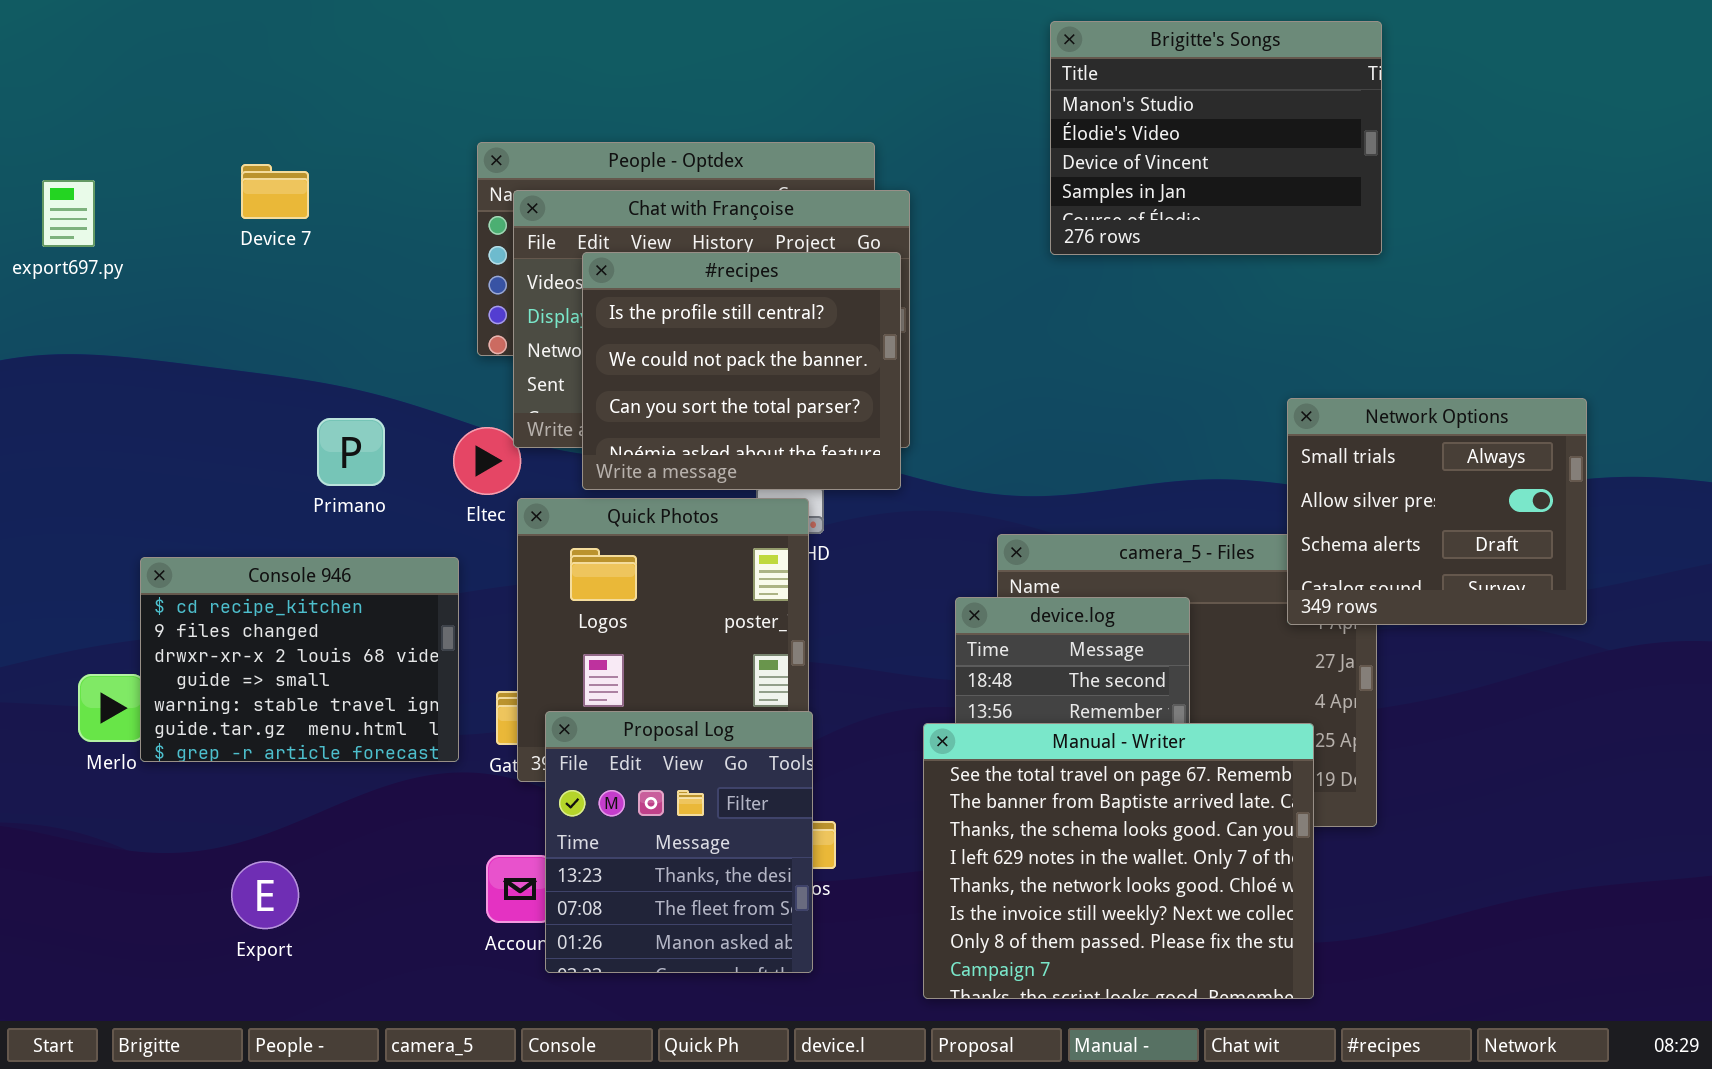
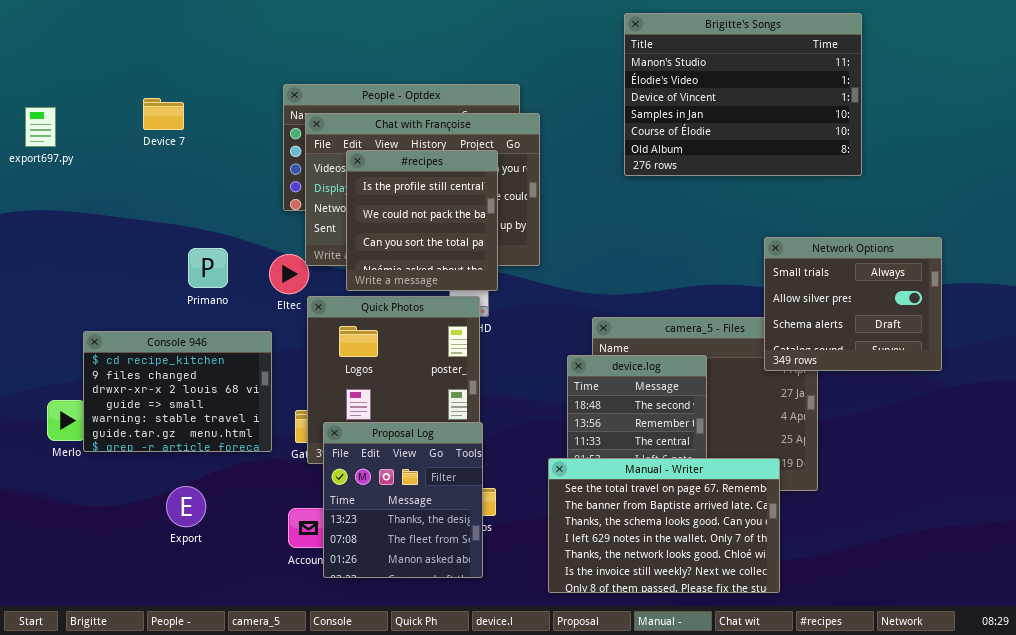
Brigitte's Songs: [1050,21,1382,255] -> [624,13,862,176], resized
#recipes: [582,252,901,490] -> [346,150,498,291], resized
Manual - Writer: [923,723,1314,999] -> [548,458,780,593], resized
Export: [231,861,299,929] -> [166,486,206,527], moved

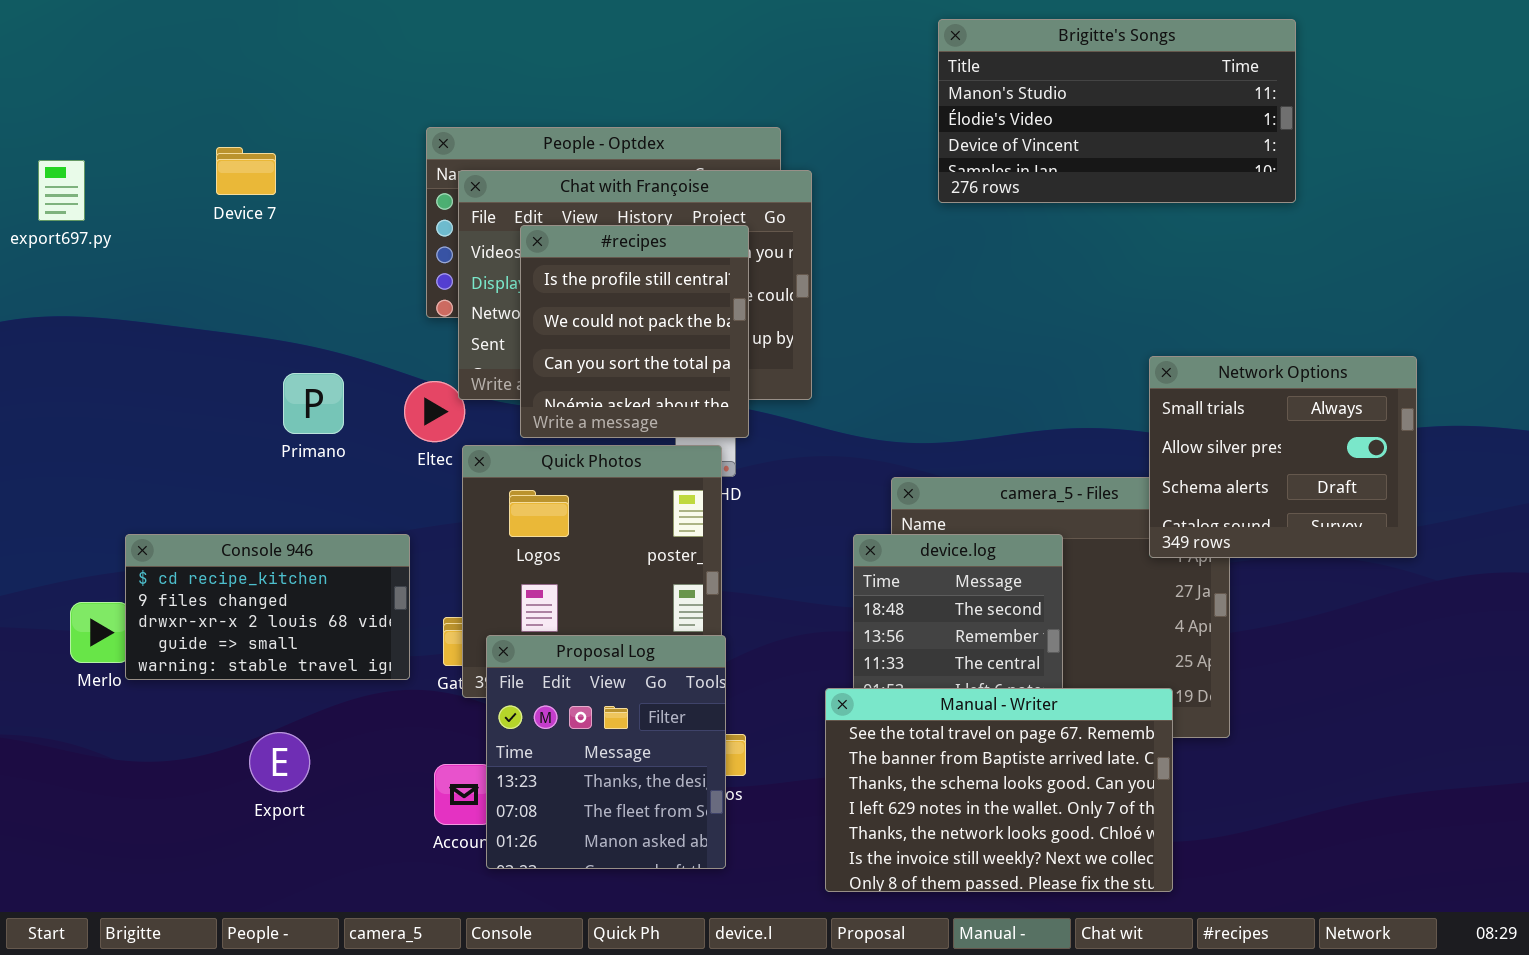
Brigitte's Songs: [624,13,862,176] -> [938,19,1296,203], resized
Console 946: [83,331,272,452] -> [125,534,410,680], resized

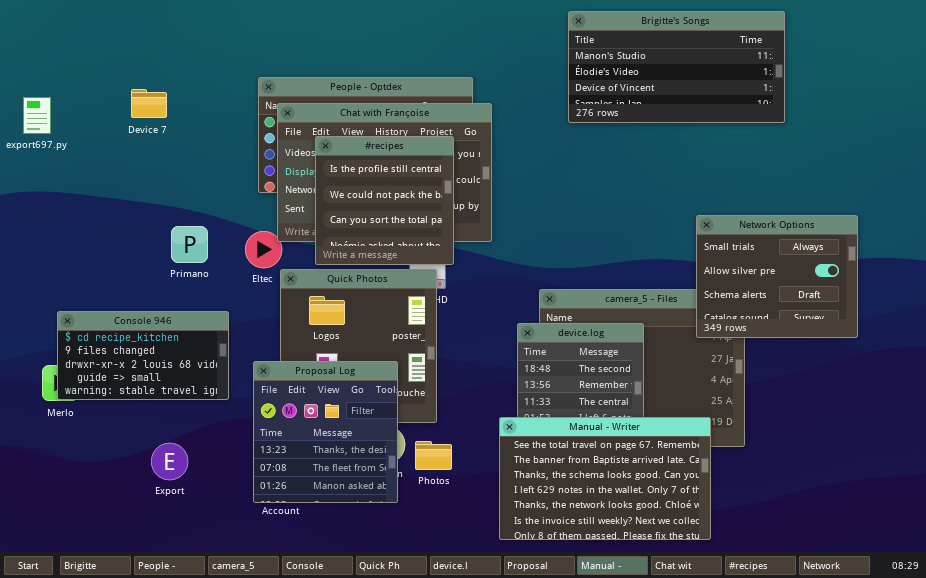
Console 946: [125,534,410,680] -> [57,311,229,400], moved
Proposal Log: [486,635,726,869] -> [253,361,398,503], moved

